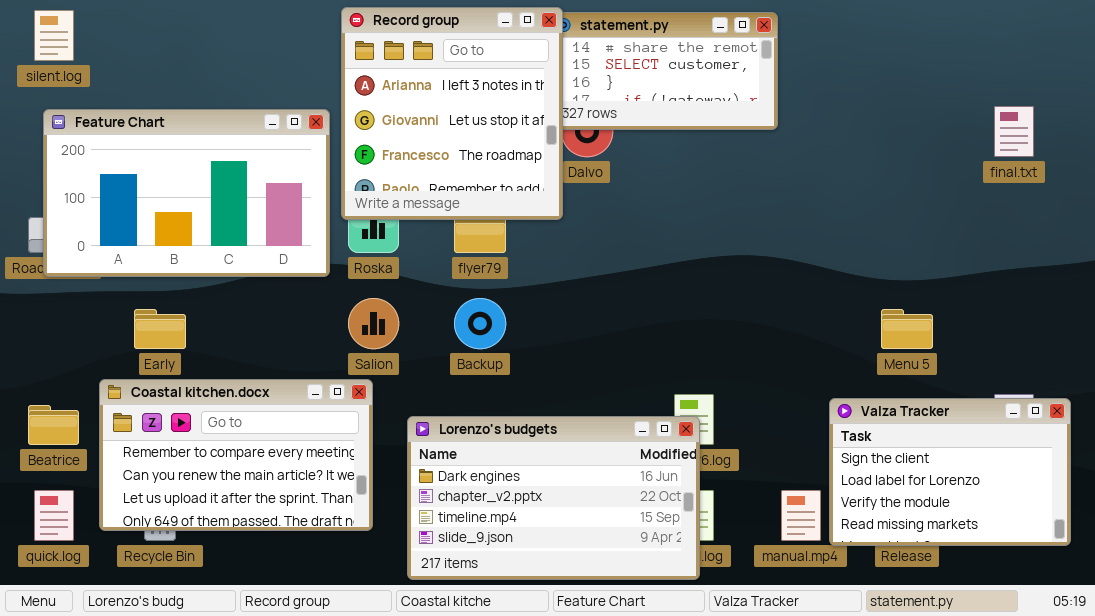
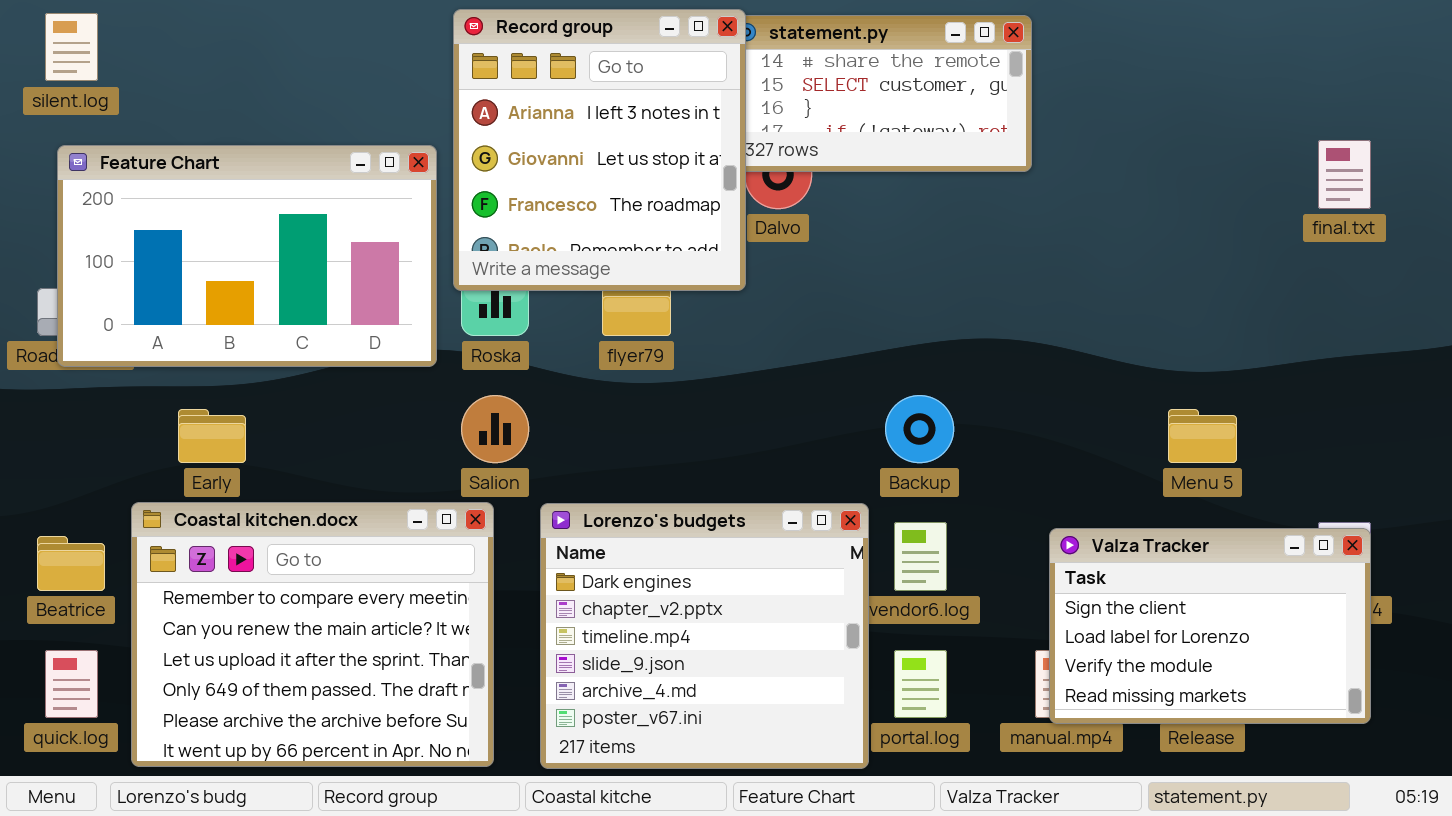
Backup: [454,298,506,349] -> [885,395,954,463], moved
Coastal kitchen.docx: [99,379,373,531] -> [131,502,494,767], resized
Valza Tracker: [829,398,1071,546] -> [1049,528,1371,724], moved
Lorenzo's budgets: [407,416,700,580] -> [540,503,869,769], resized

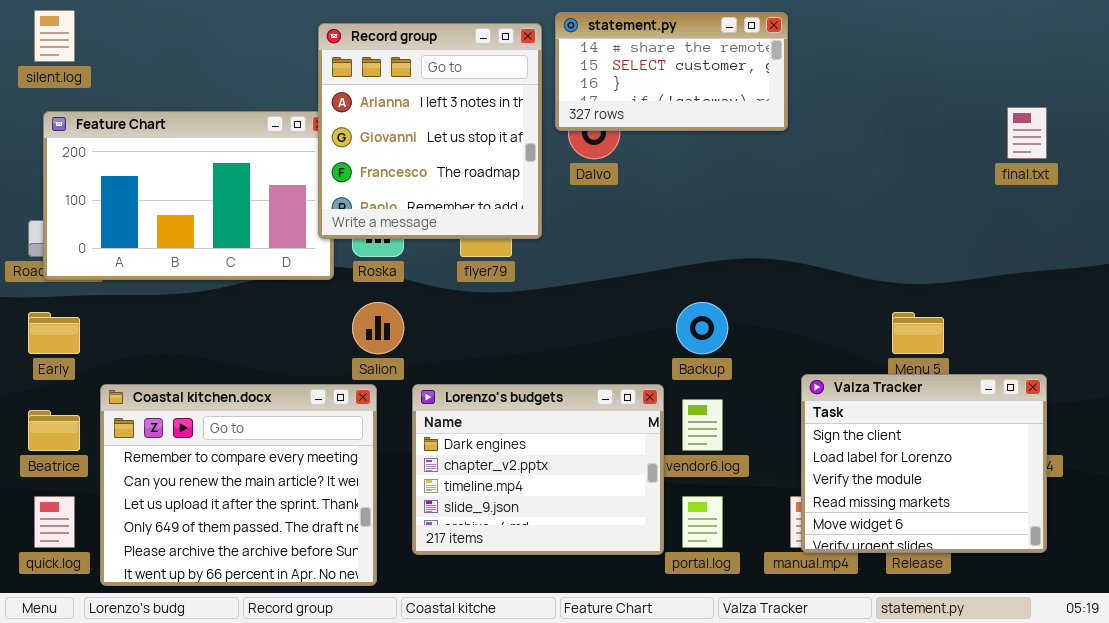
Record group: [453,9,746,291] -> [318,23,542,239], moved
Early: [178,409,246,463] -> [28,312,80,354], moved
Lorenzo's budgets: [540,503,869,769] -> [412,384,664,555], resized
Valza Tracker: [1049,528,1371,724] -> [801,374,1047,553], resized

